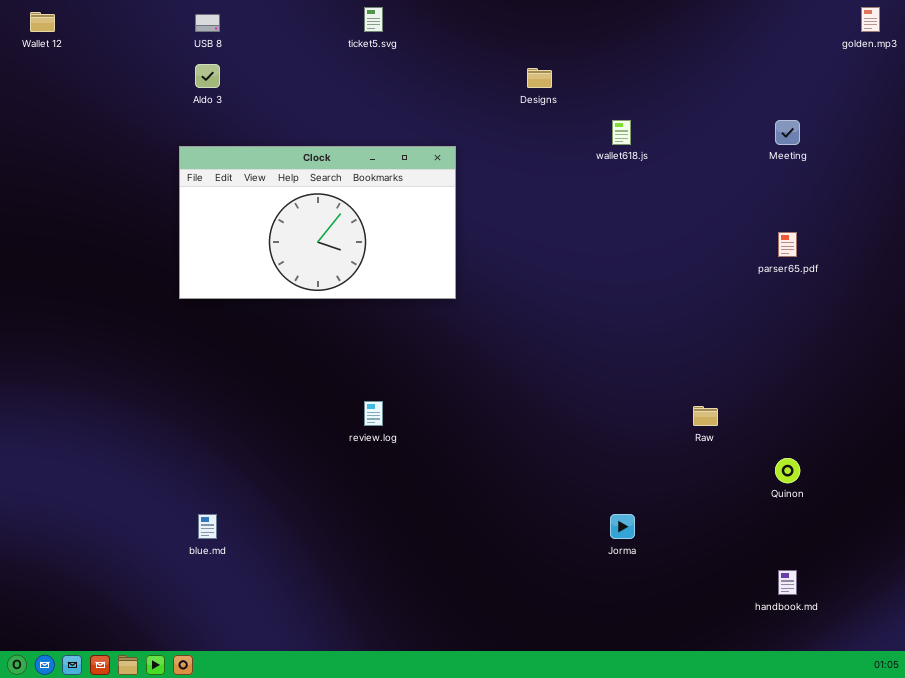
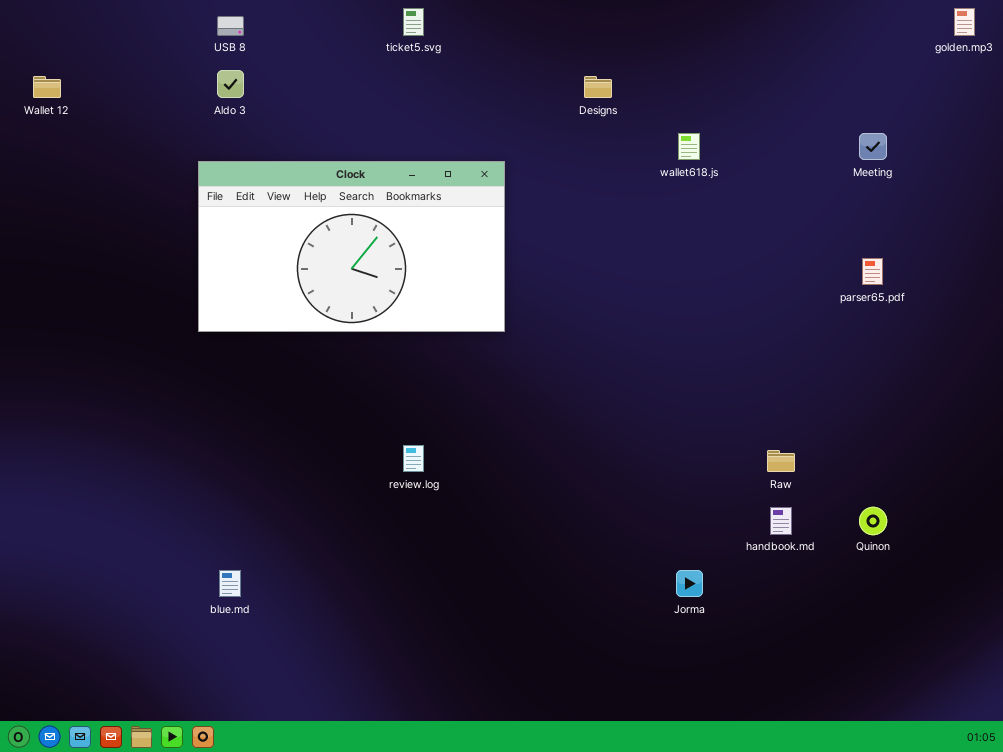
Wallet 12: [30,12,55,32] -> [33,76,61,98], moved
handbook.md: [778,570,797,595] -> [770,507,792,535], moved

